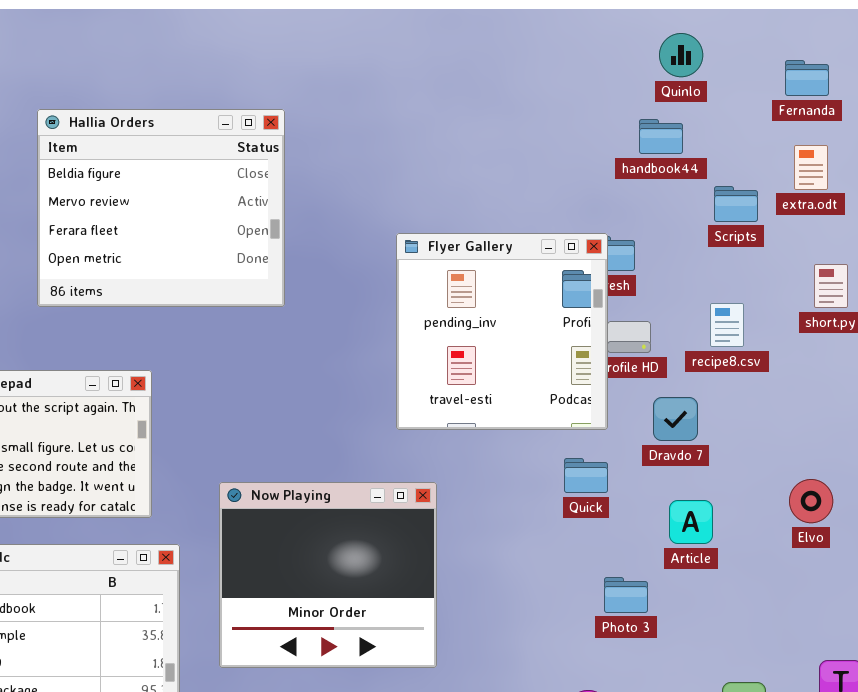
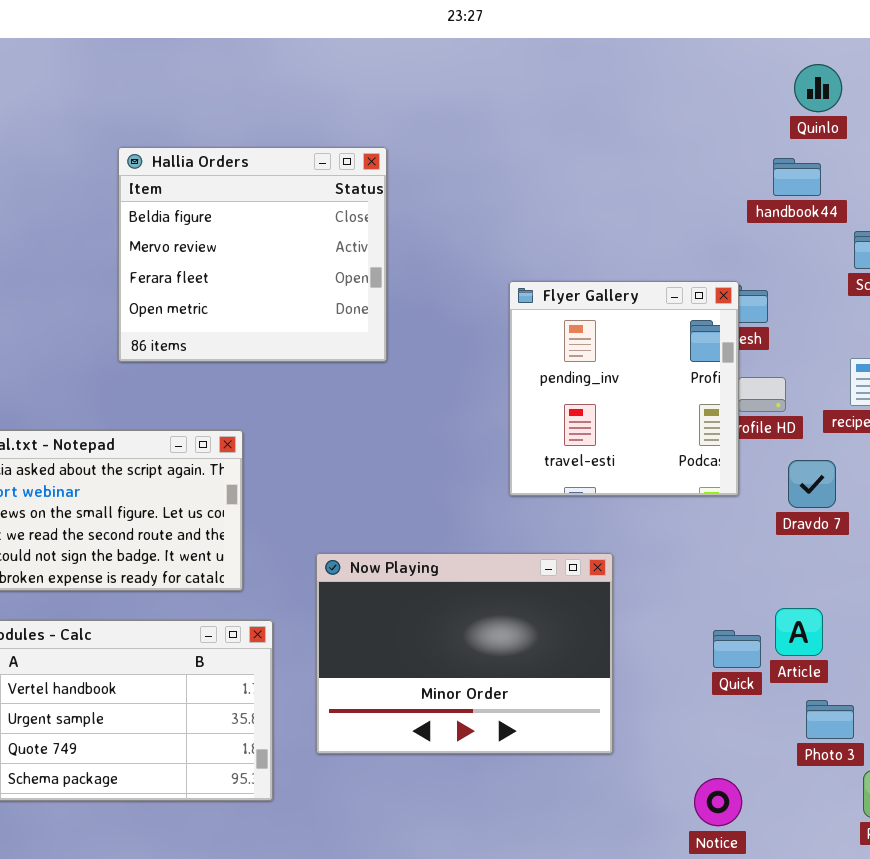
Quick: [564,458,608,493] -> [713,630,761,668], moved
Now Playing: [219,482,437,668] -> [316,553,613,754], resized
Article: [669,500,713,544] -> [775,608,823,656], moved
Photo 3: [604,577,648,613] -> [806,700,854,739], moved

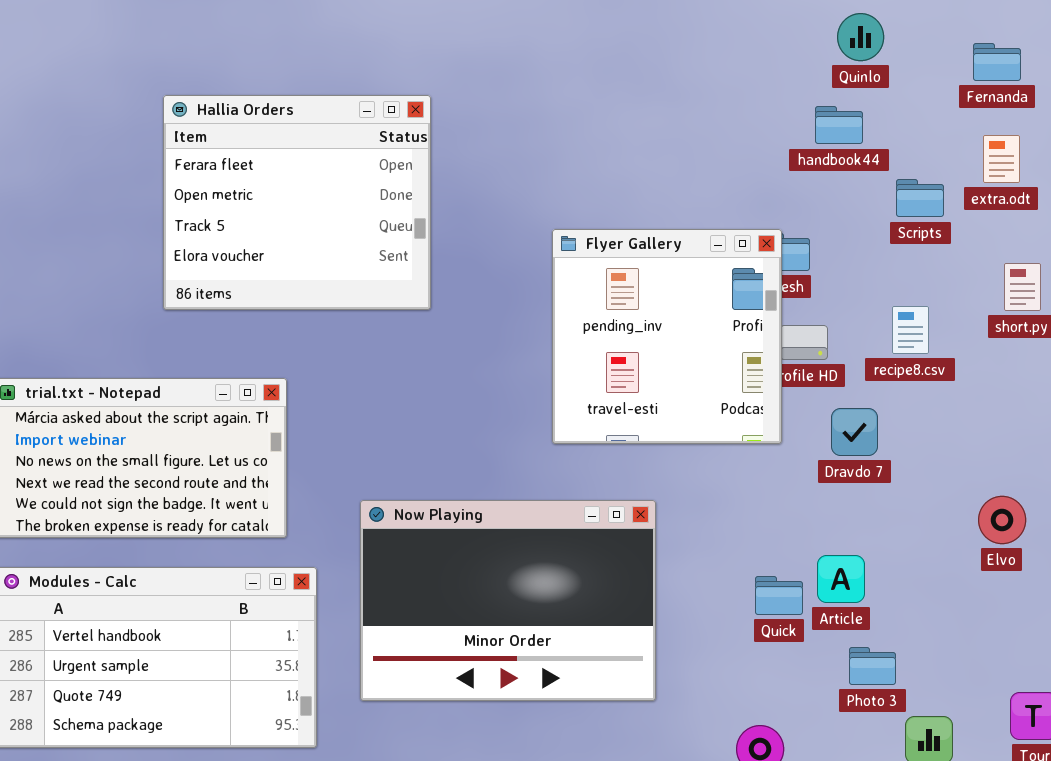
Hallia Orders: [118,147,387,362] -> [163,95,431,310], scrolled down 2 rows

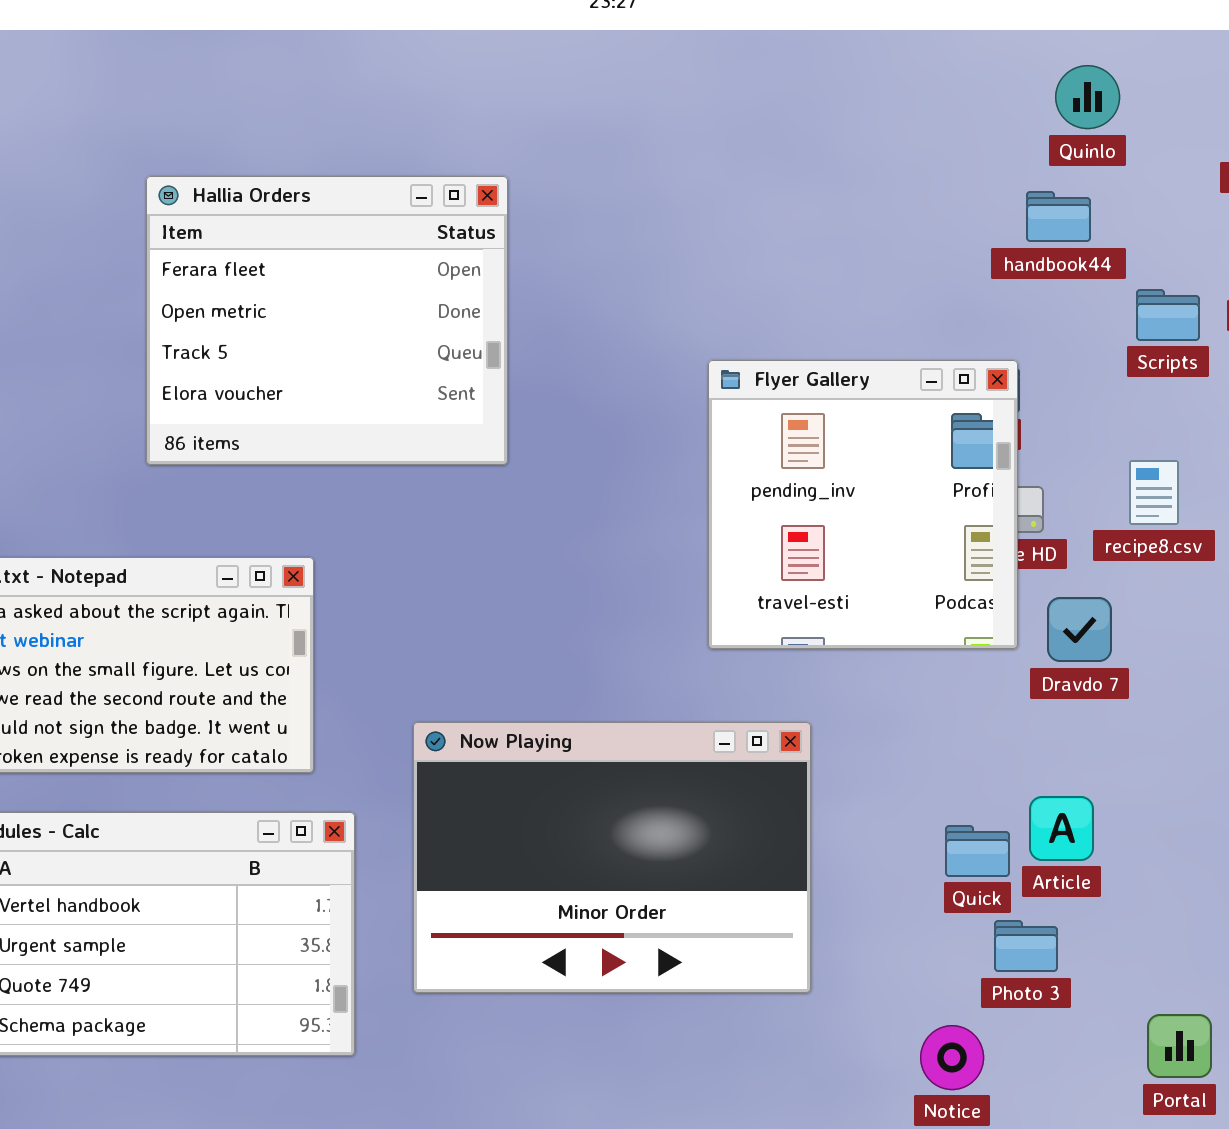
Flyer Gallery: [552,229,782,444] -> [708,360,1018,649], moved
Photo 3: [849,647,896,685] -> [994,920,1058,972], moved

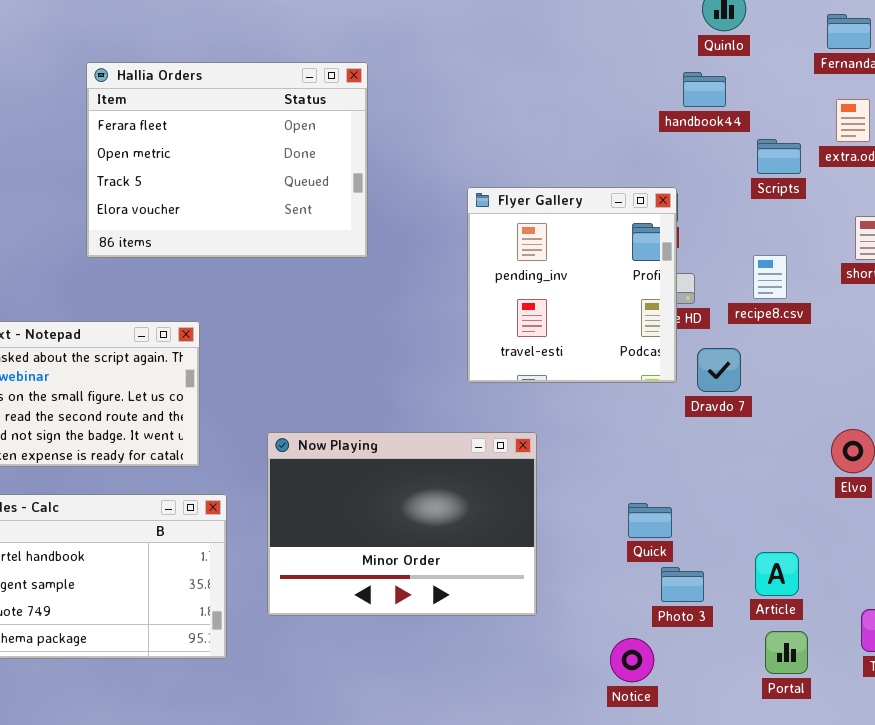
Hallia Orders: [146,176,508,465] -> [86,62,368,258], resized
Article: [1029,796,1094,861] -> [755,552,799,596], moved

